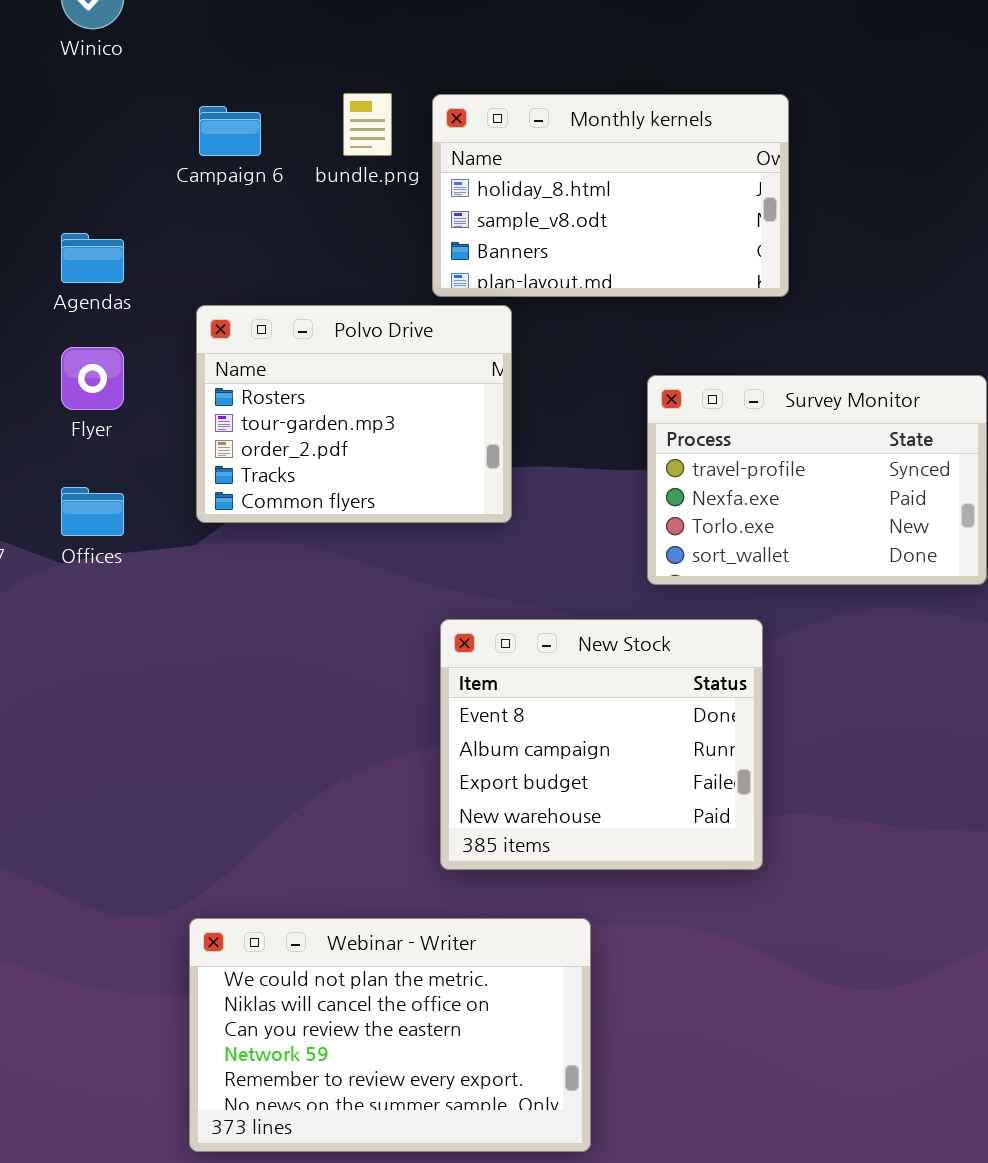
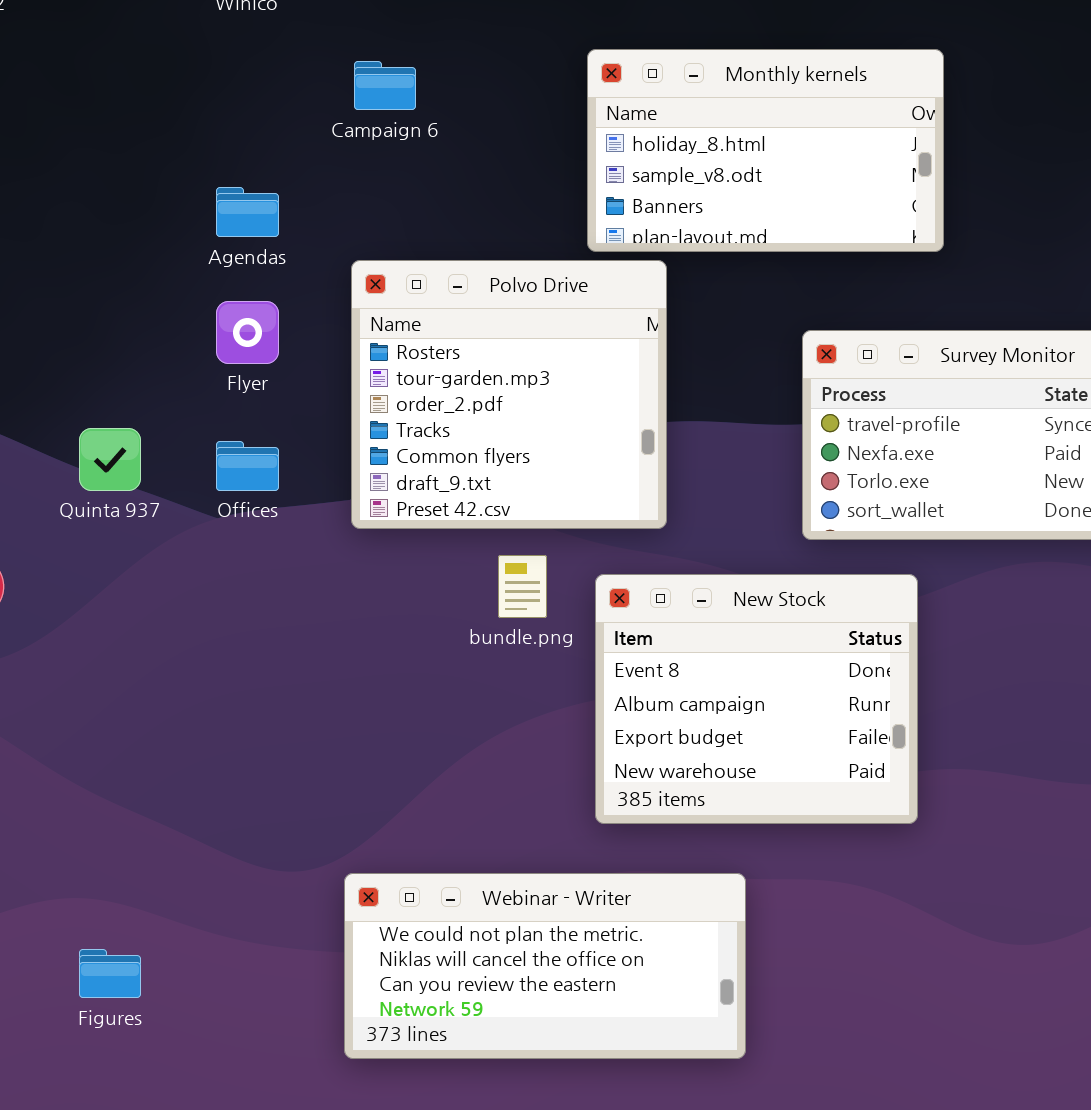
bundle.png: [343,93,392,156] -> [498,555,547,618], moved
Polvo Drive: [196,305,512,523] -> [351,260,667,529], resized
Webinar - Writer: [189,918,591,1152] -> [344,873,746,1059], resized

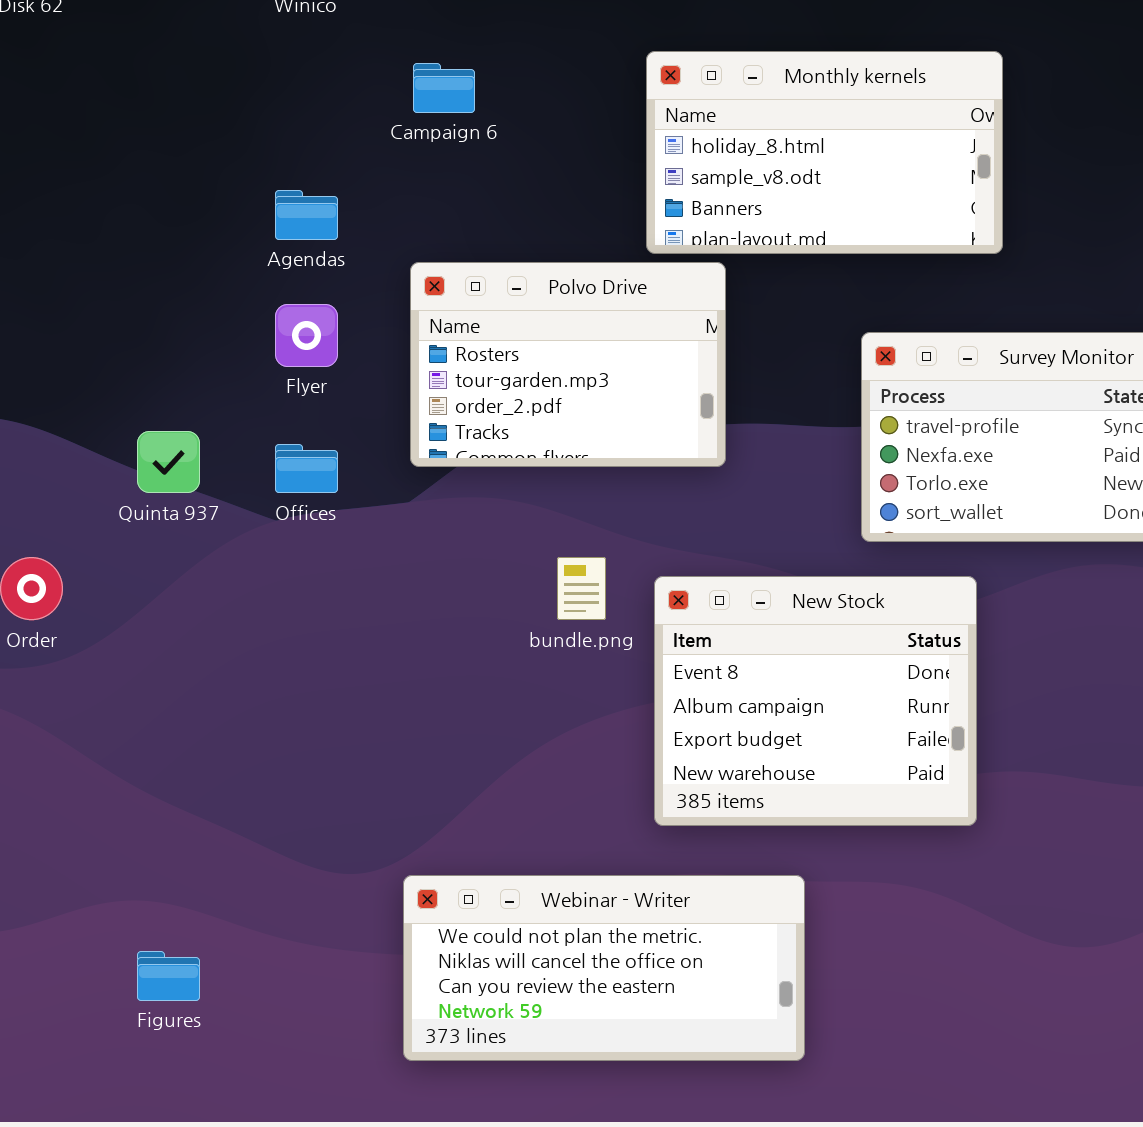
Polvo Drive: [351,260,667,529] -> [410,262,726,467], resized

